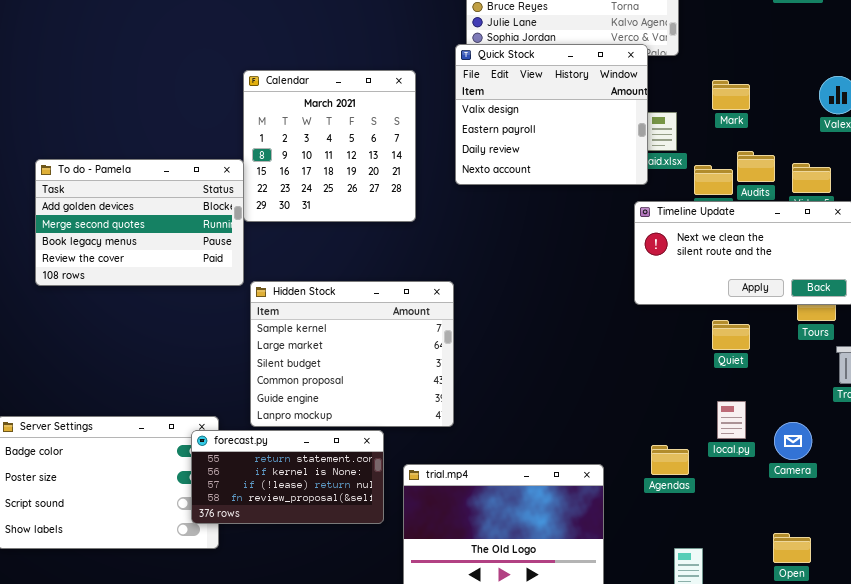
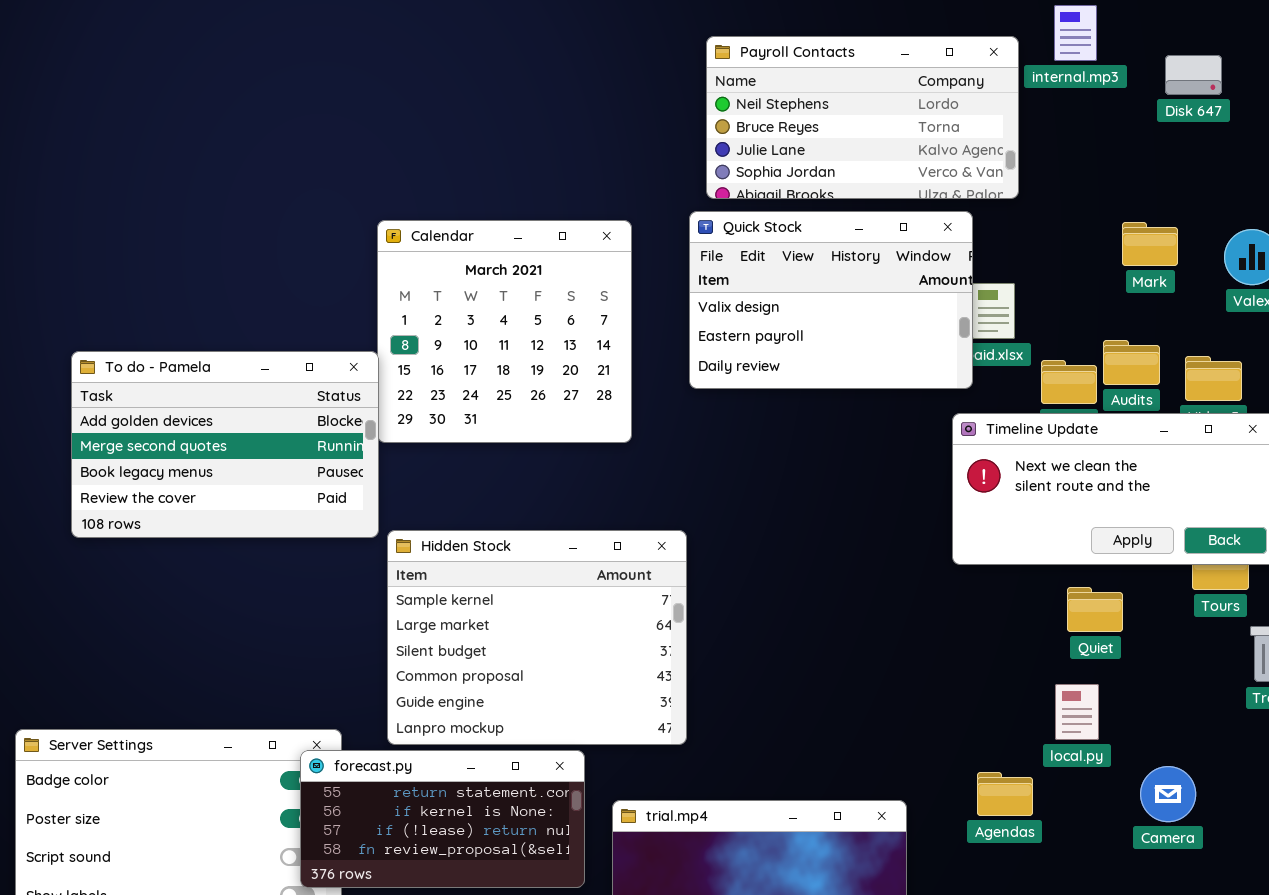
Quick Stock: [455,44,648,185] -> [689,211,973,389], resized
Mark: [712,80,750,110] -> [1122,222,1178,266], moved
local.py: [717,401,746,439] -> [1055,684,1099,740], moved
Camera: [774,422,812,460] -> [1140,766,1196,822], moved

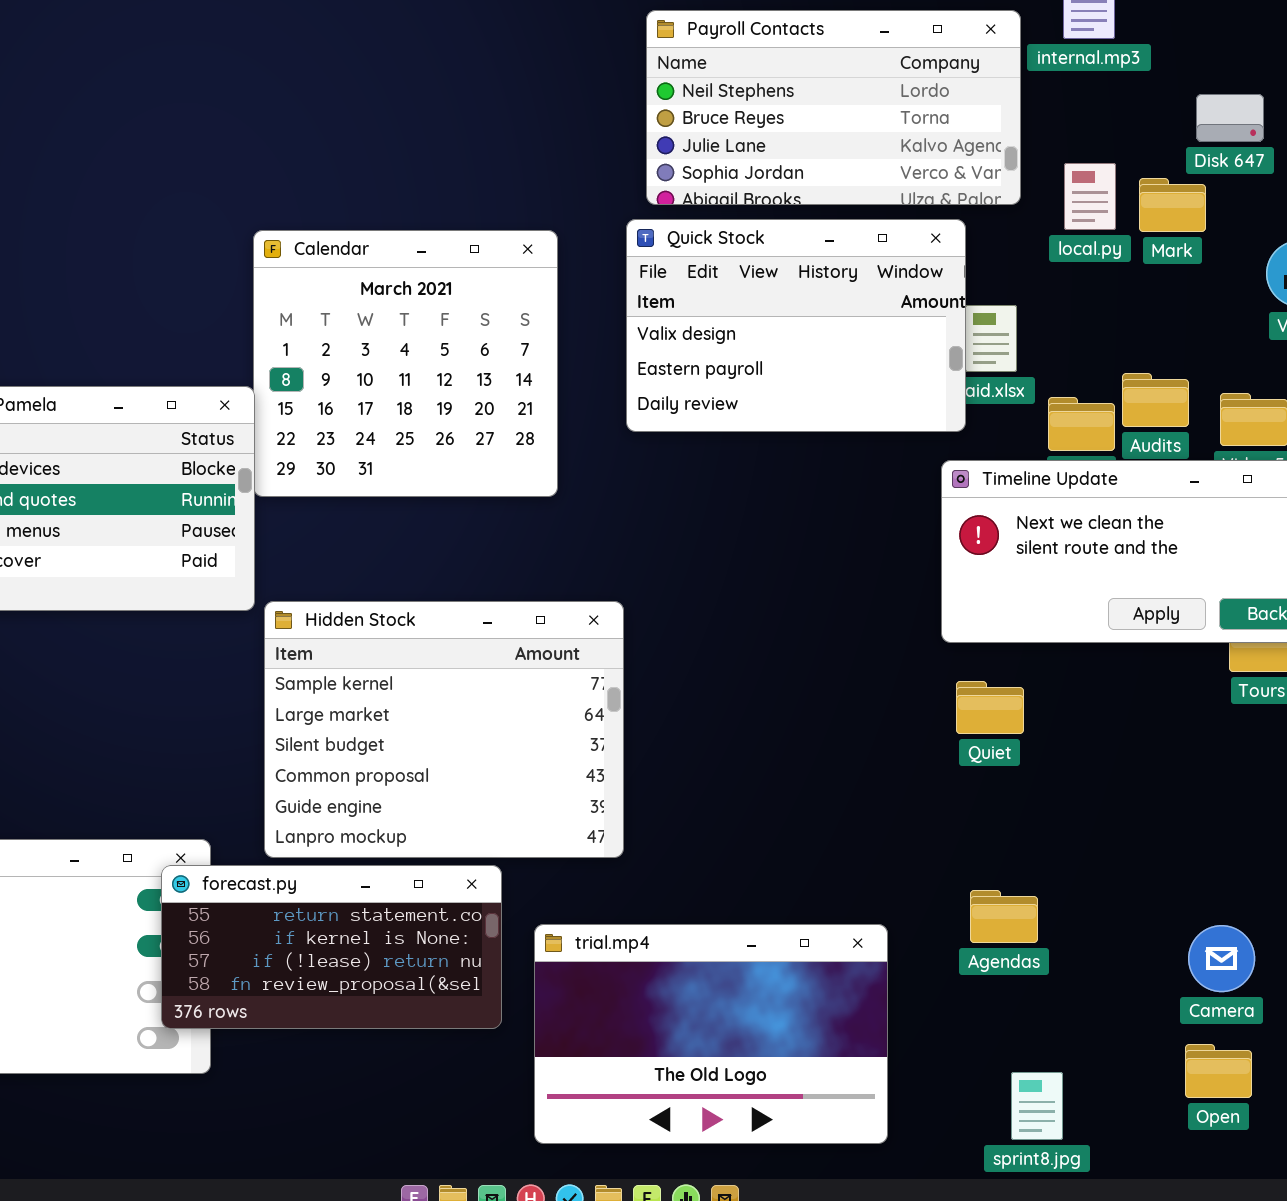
Disk 647: [1165,55,1222,95] -> [1196,94,1264,142], moved
Mark: [1122,222,1178,266] -> [1139,178,1206,232], moved
Quiet: [1067,587,1123,632] -> [956,681,1024,734], moved
local.py: [1055,684,1099,740] -> [1064,163,1116,230], moved
Camera: [1140,766,1196,822] -> [1188,925,1255,992], moved

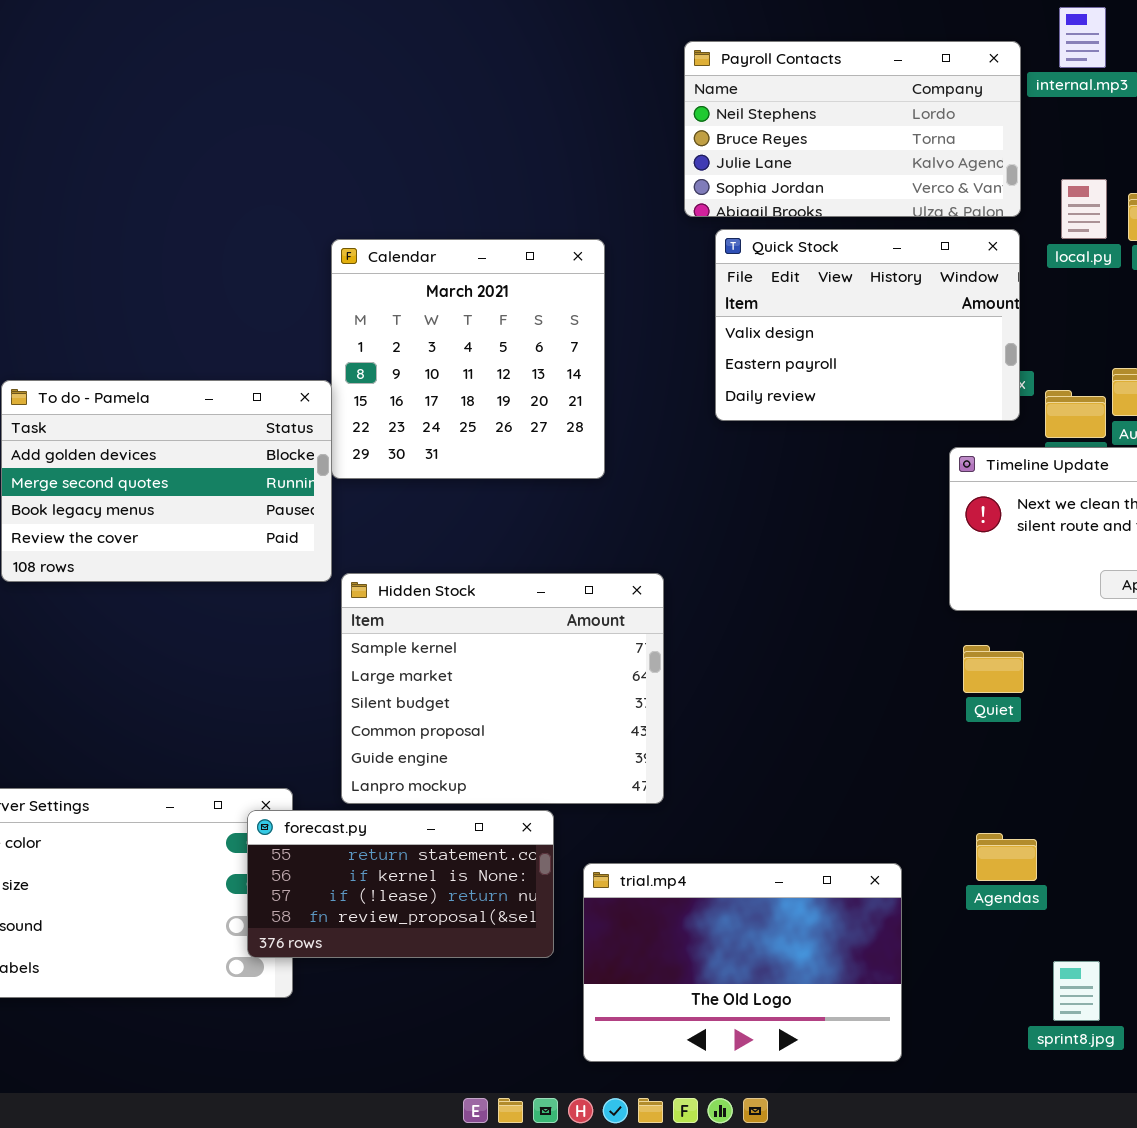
Quick Stock: [626,219,966,432] -> [715,229,1020,421], moved
sprint8.jpg: [1011,1072,1063,1140] -> [1053,961,1100,1021], moved

